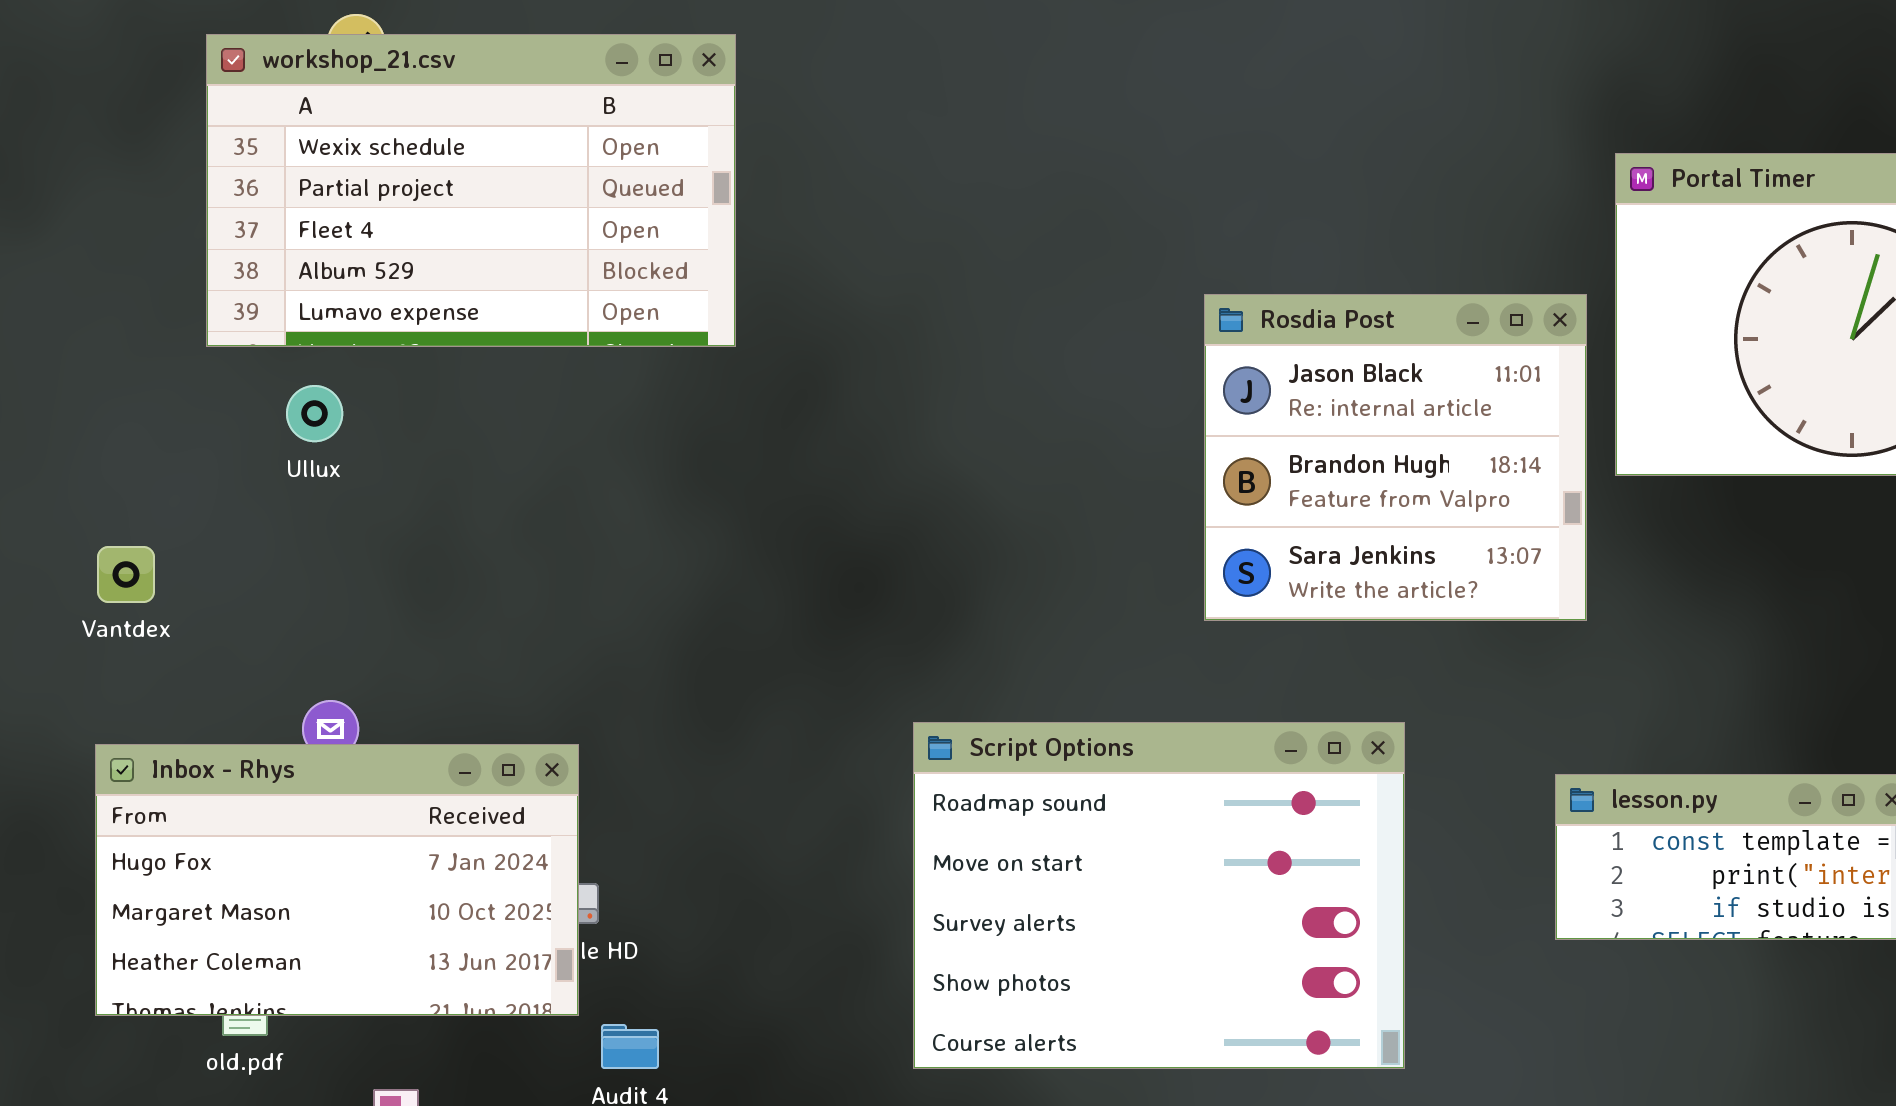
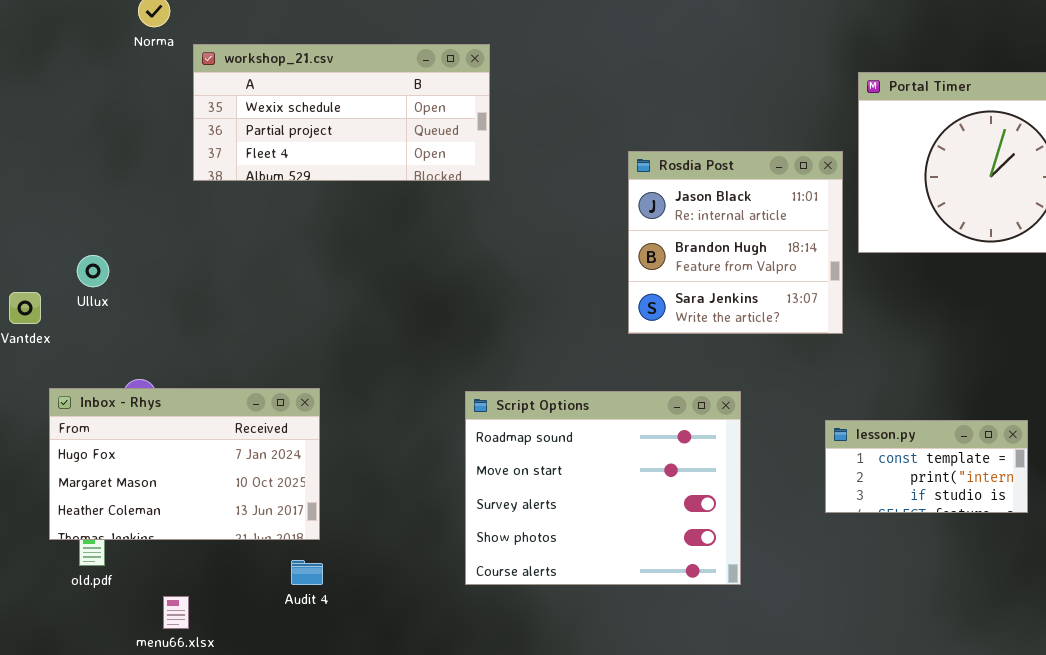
workshop_21.csv: [206,34,736,347] -> [193,44,490,181], moved, resized
Ullux: [286,385,343,442] -> [77,255,109,287], moved
Inbox - Rhys: [95,744,579,1016] -> [49,388,320,540], moved

